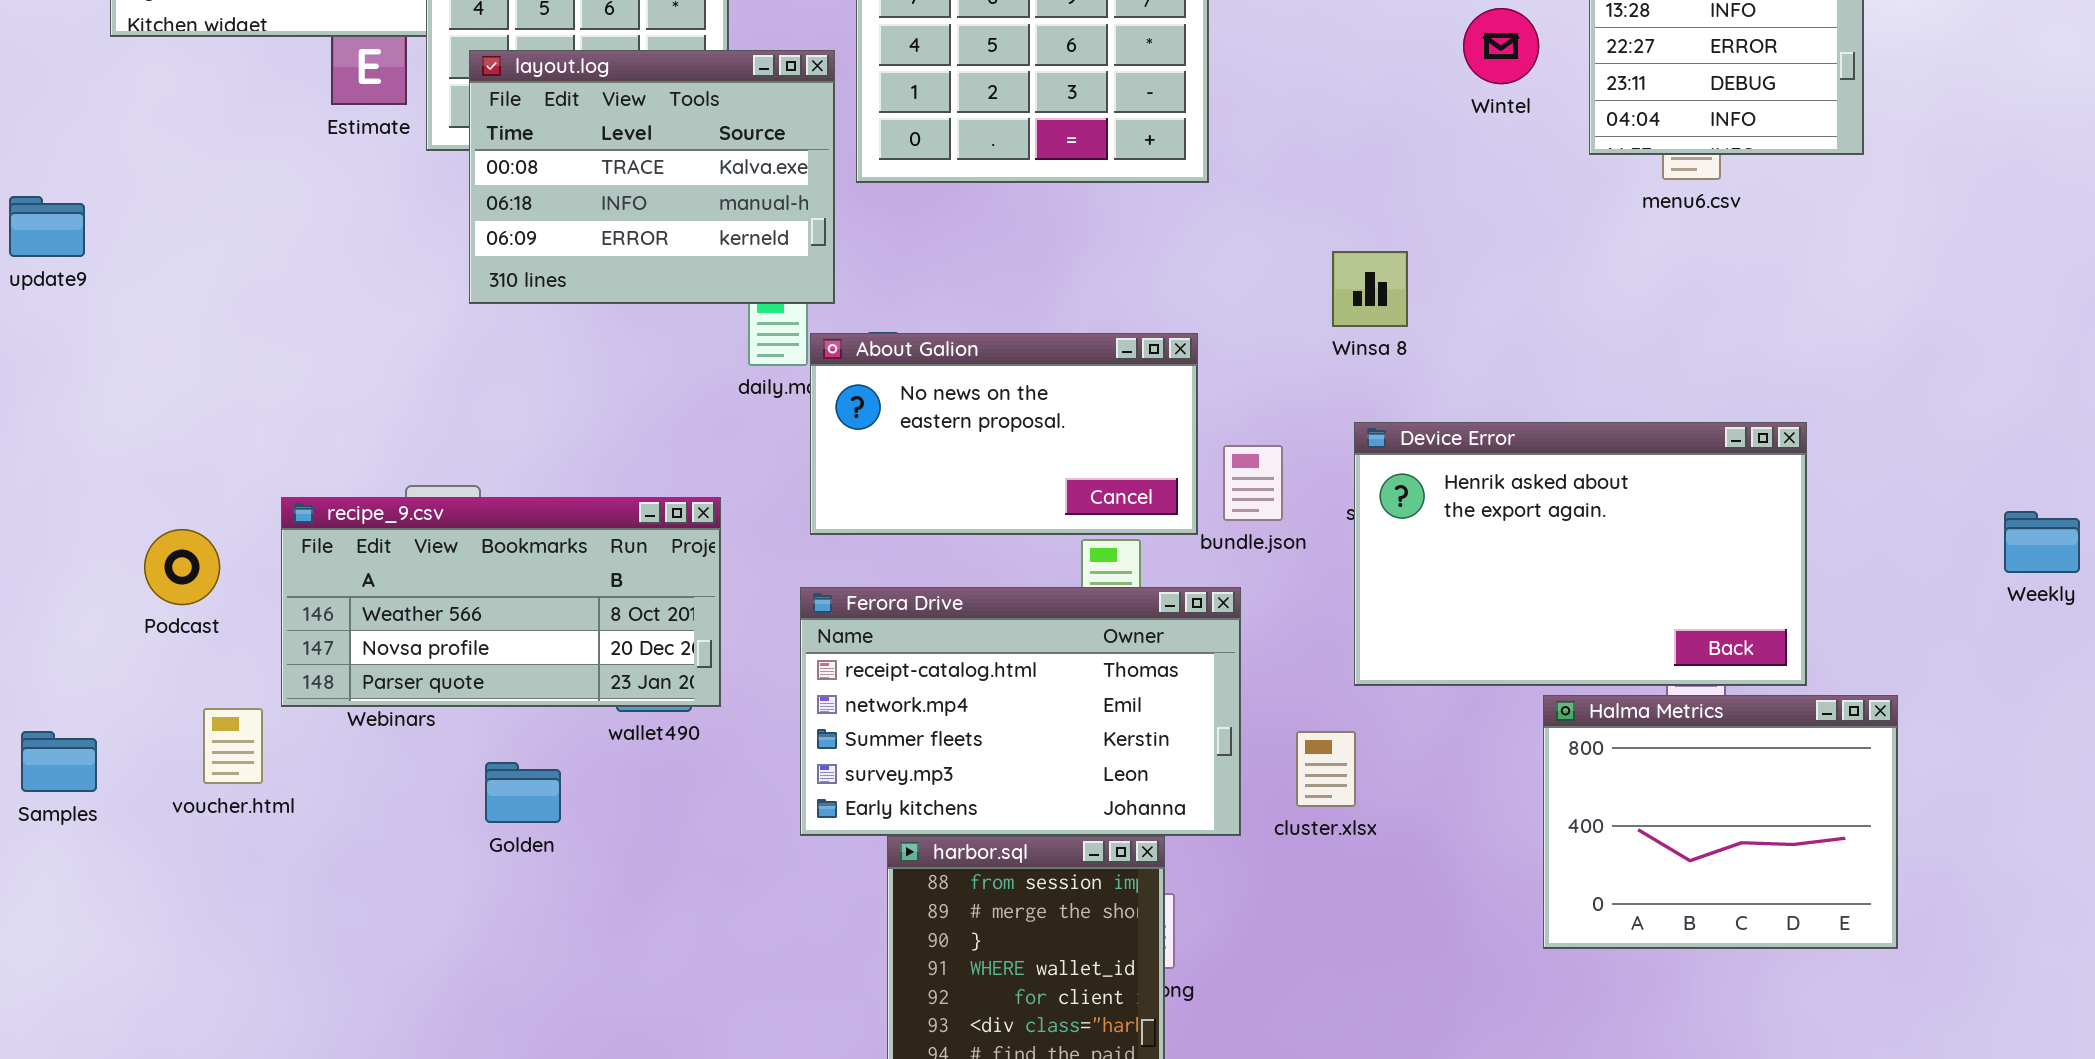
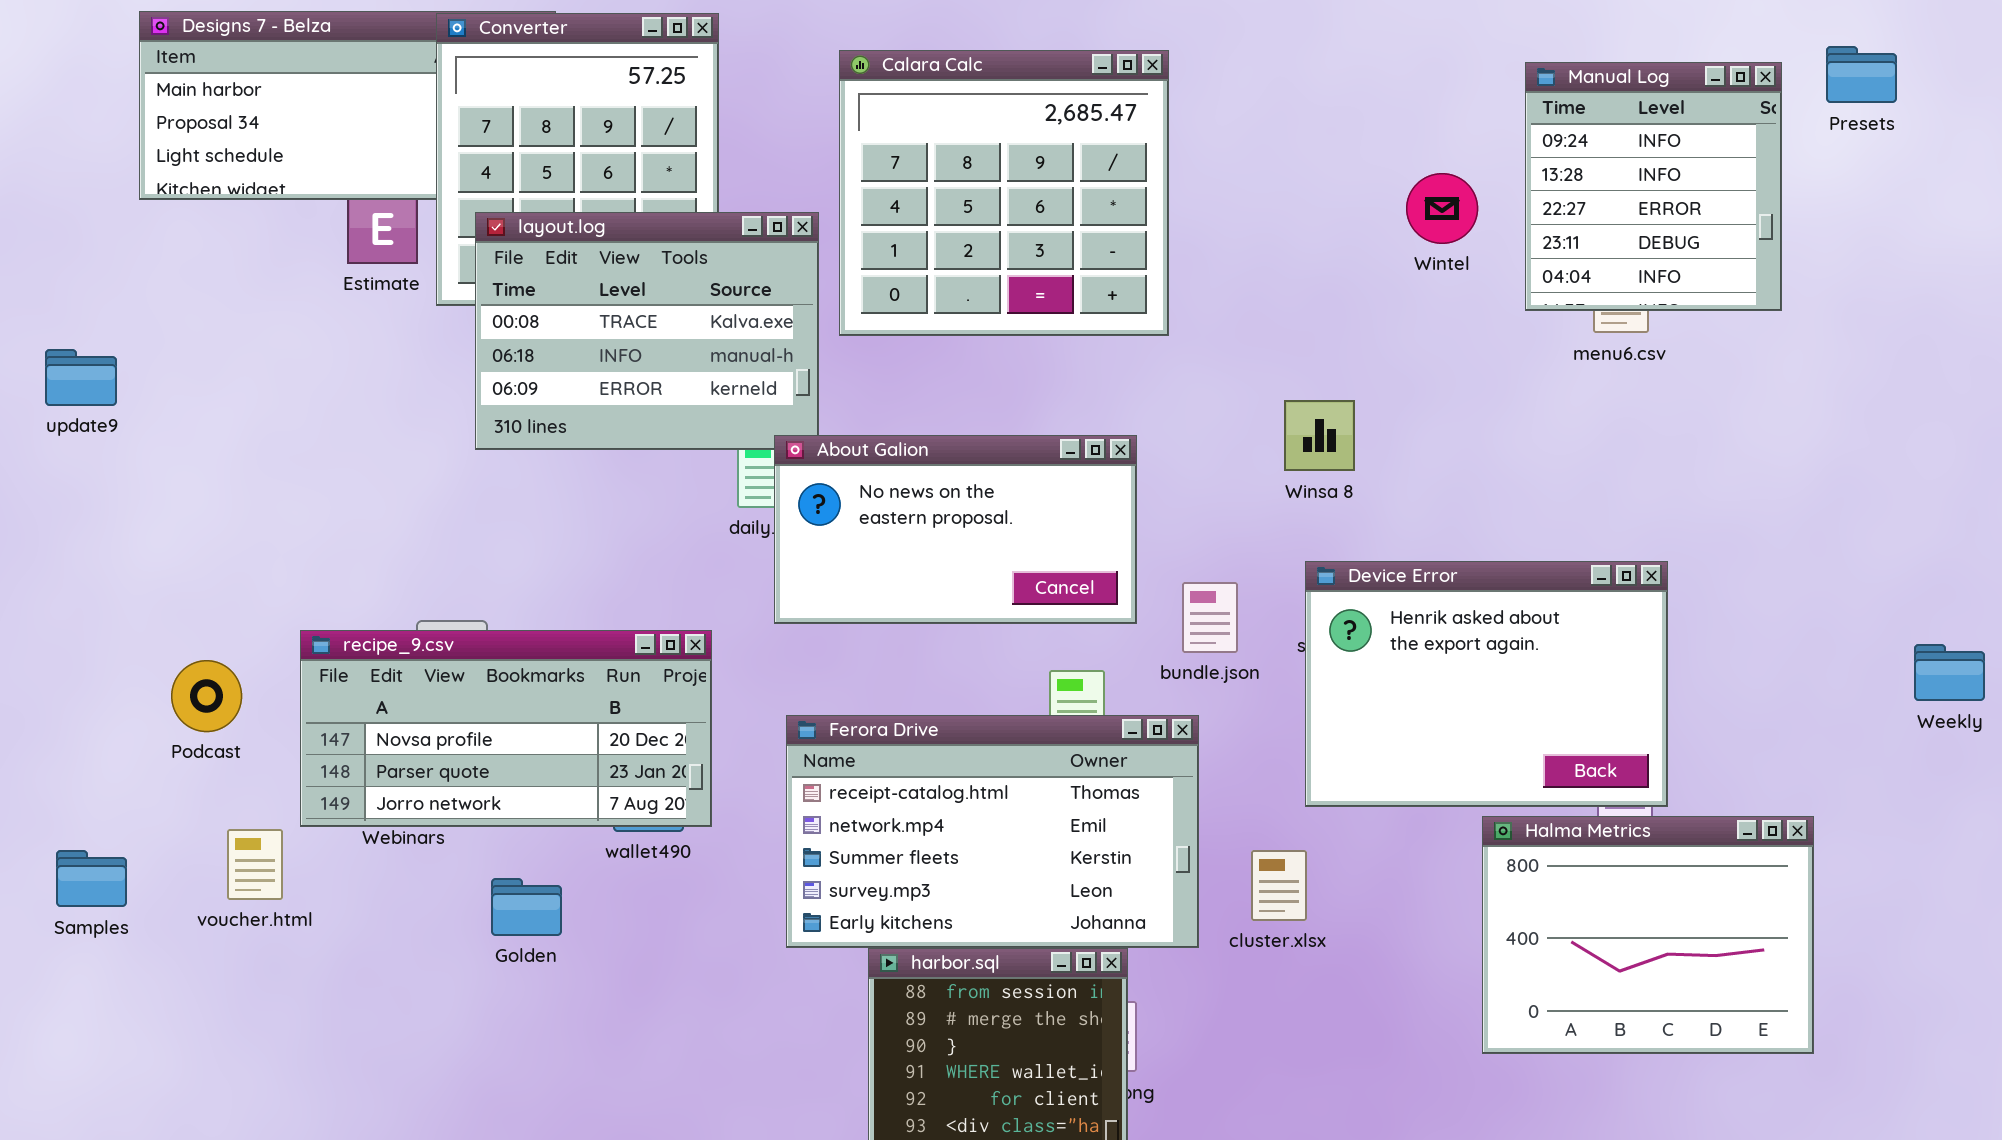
About Galion: [810,333,1198,535] -> [774,435,1137,624], moved
Device Error: [1354,422,1807,686] -> [1305,561,1668,807], resized
recipe_9.csv: [281,497,721,707] -> [300,630,712,827], scrolled down 1 row

